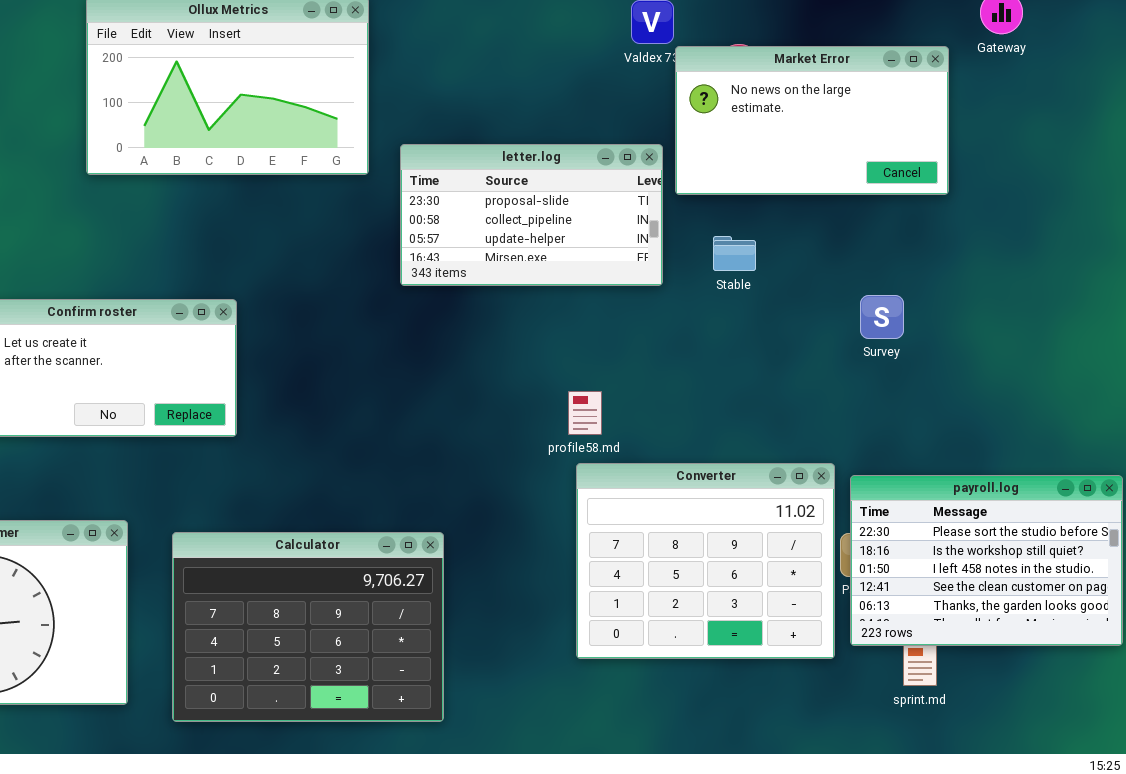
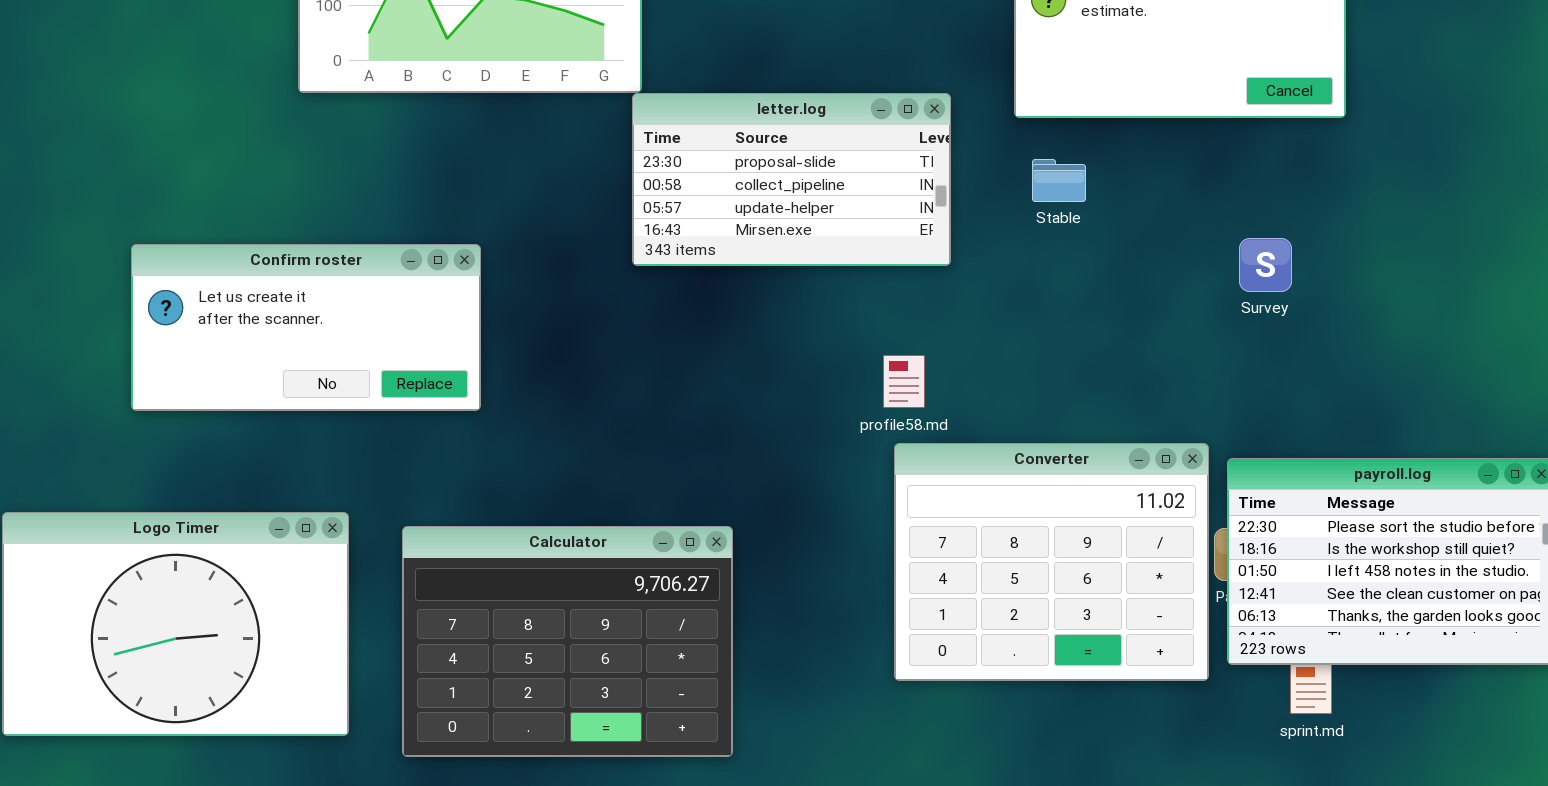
letter.log: [400,144,663,286] -> [632,93,951,266], moved
Stable: [713,236,756,271] -> [1032,159,1086,202], moved

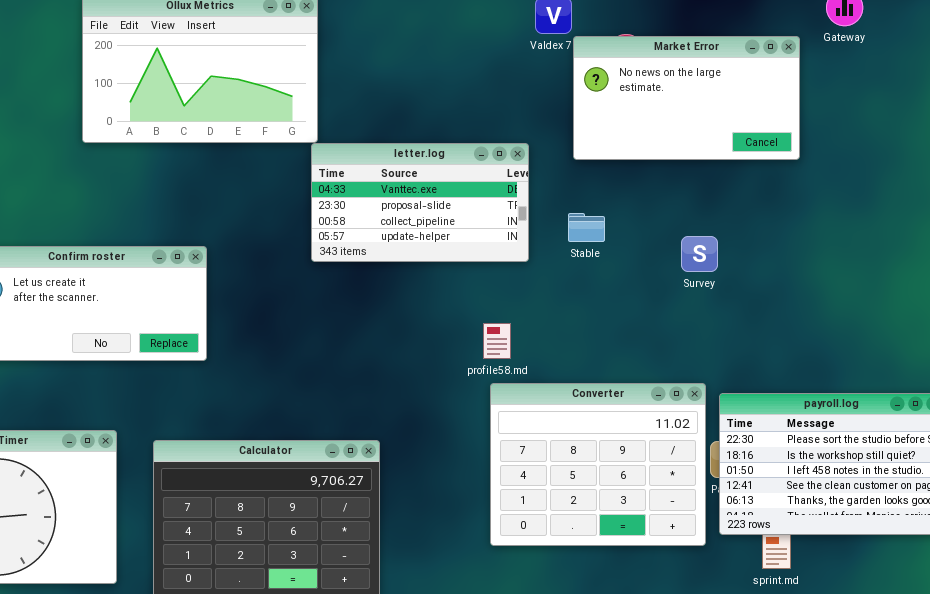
letter.log: [632,93,951,266] -> [311,143,529,262], scrolled up 1 row
Stable: [1032,159,1086,202] -> [568,213,605,242], moved
Survey: [1239,238,1292,292] -> [681,236,718,272], moved

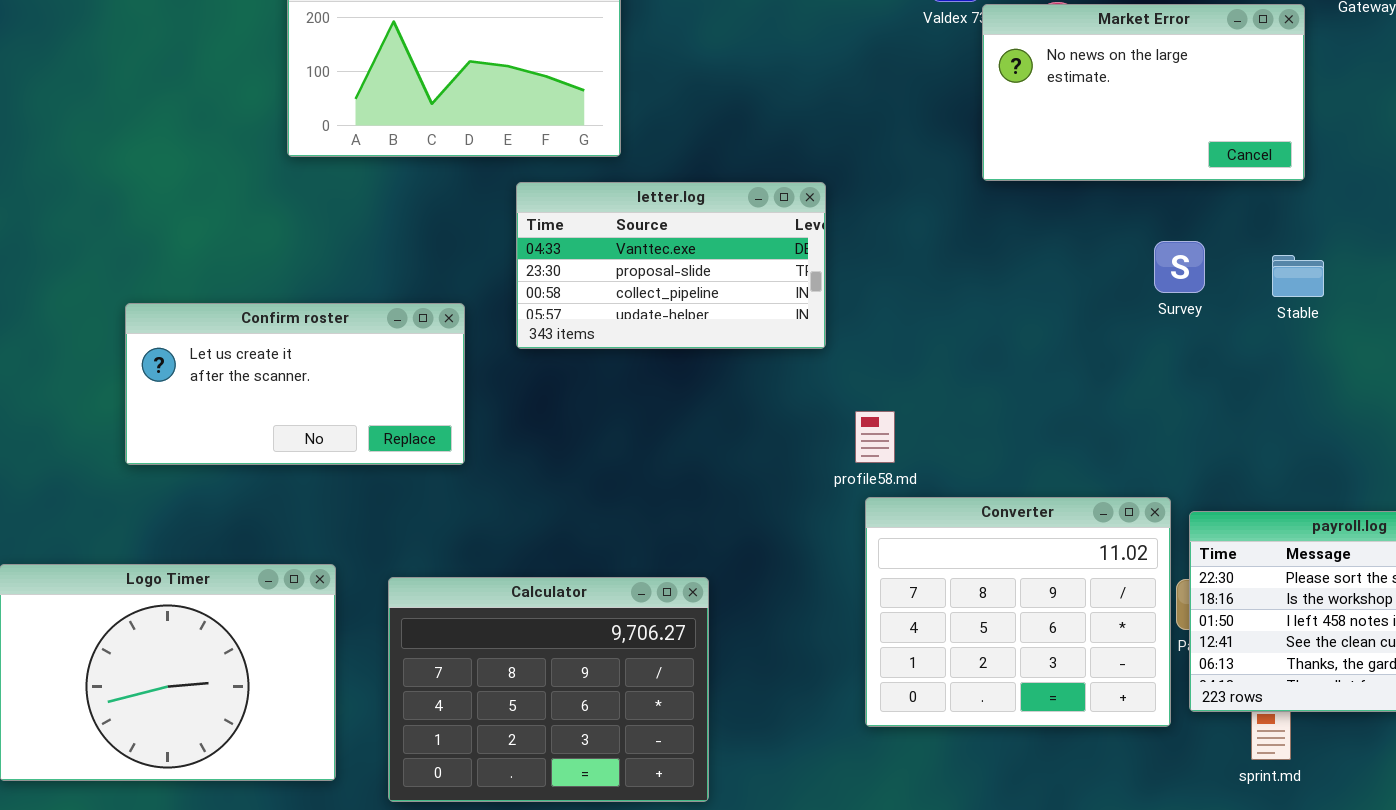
letter.log: [311,143,529,262] -> [516,182,826,349], moved
Stable: [568,213,605,242] -> [1272,255,1324,297], moved
Survey: [681,236,718,272] -> [1154,241,1205,293], moved

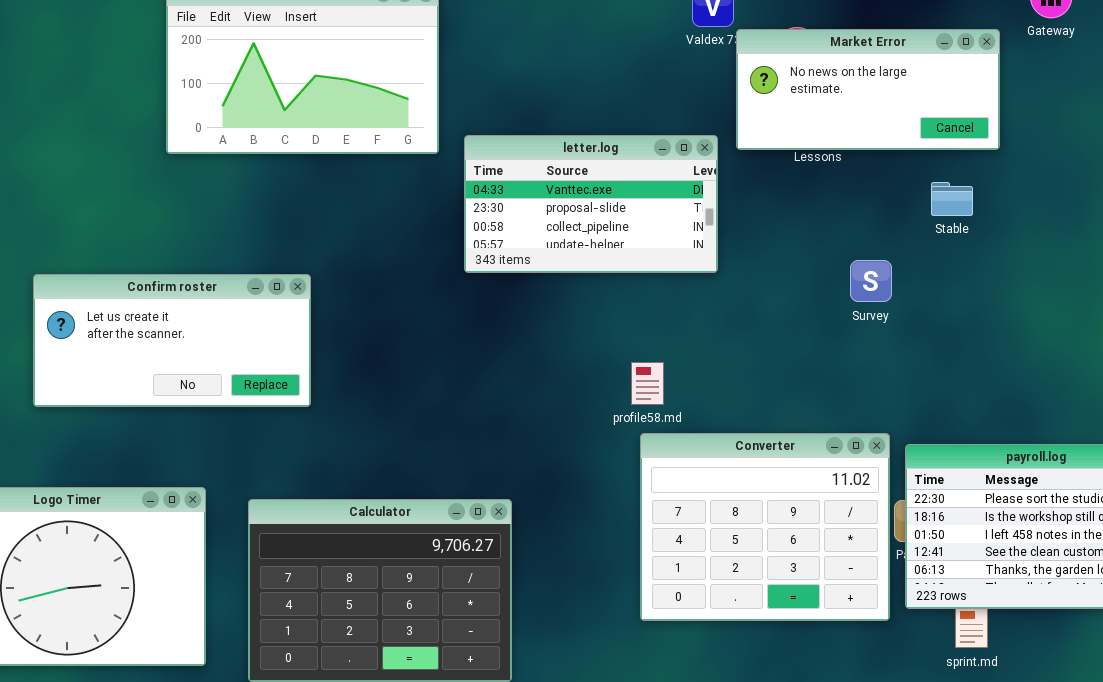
Market Error: [982,4,1305,181] -> [736,29,1000,150], resized
letter.log: [516,182,826,349] -> [464,135,718,273], moved
Survey: [1154,241,1205,293] -> [850,260,892,302], moved
Stable: [1272,255,1324,297] -> [931,182,973,216], moved

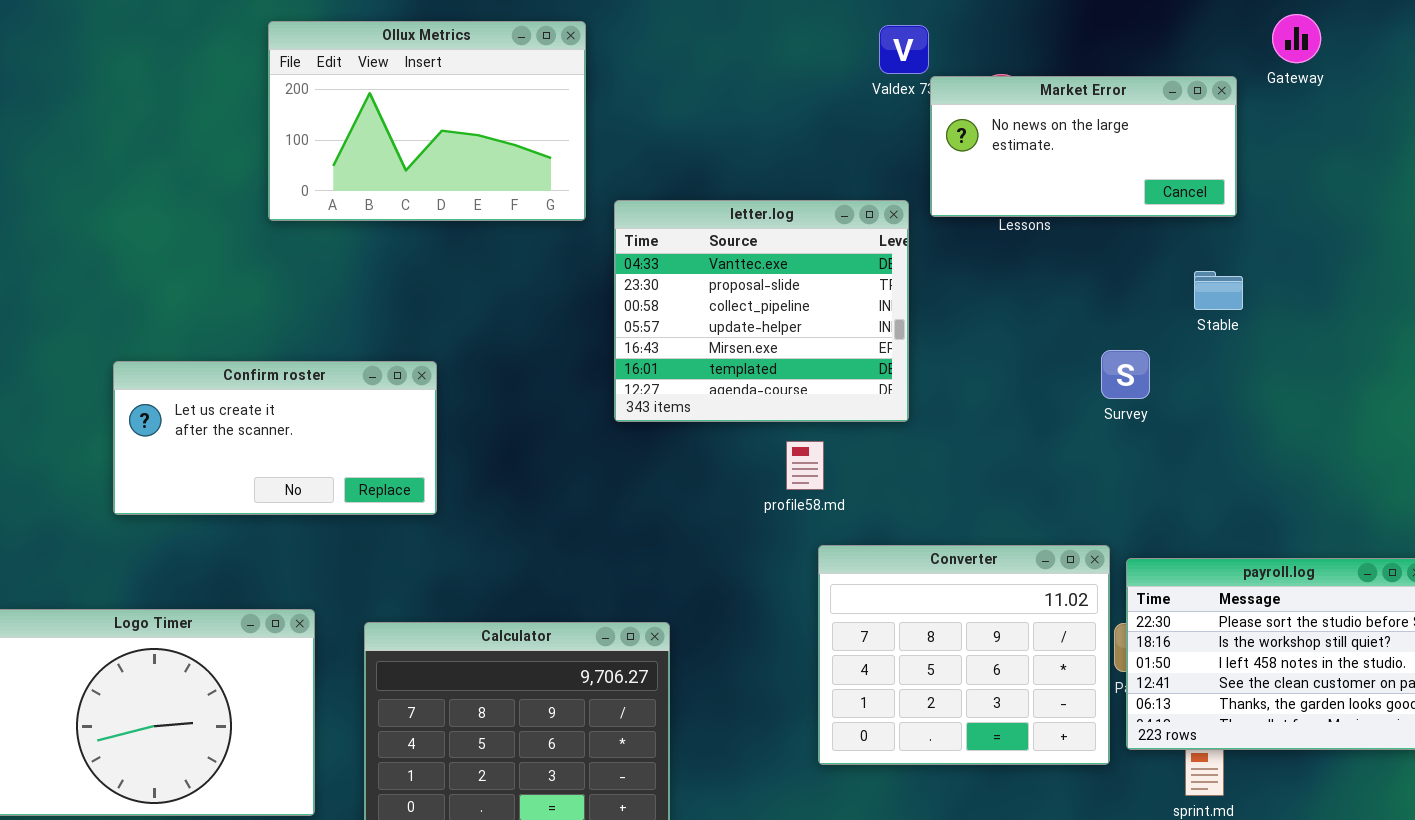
letter.log: [464,135,718,273] -> [614,200,909,422], resized
Stable: [931,182,973,216] -> [1194,271,1243,310], moved
Survey: [850,260,892,302] -> [1101,350,1150,399], moved
profile58.md: [631,362,664,405] -> [786,441,824,490], moved

